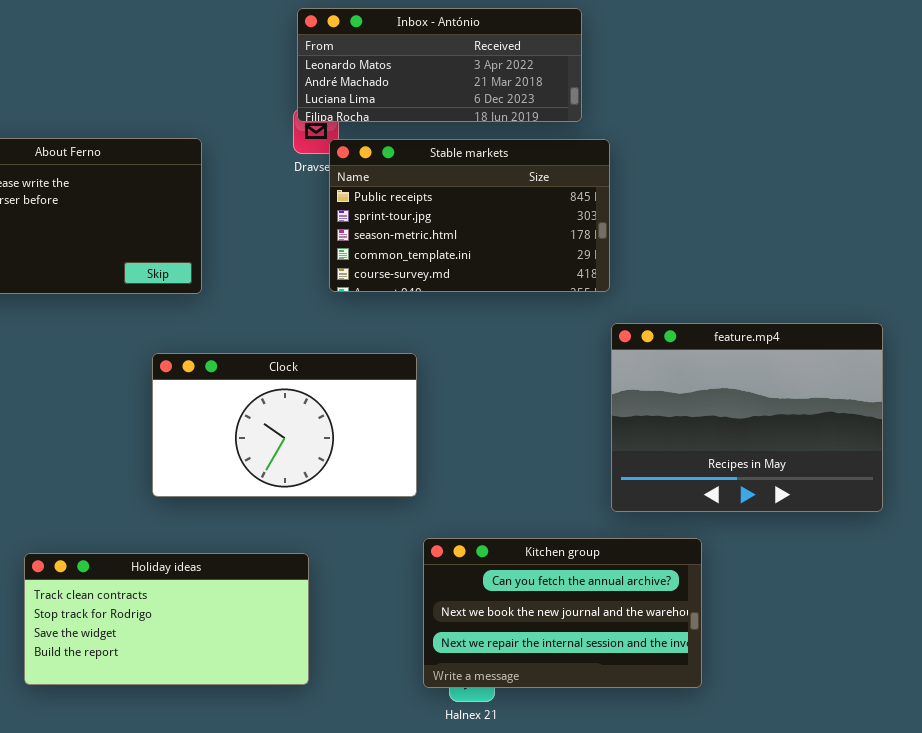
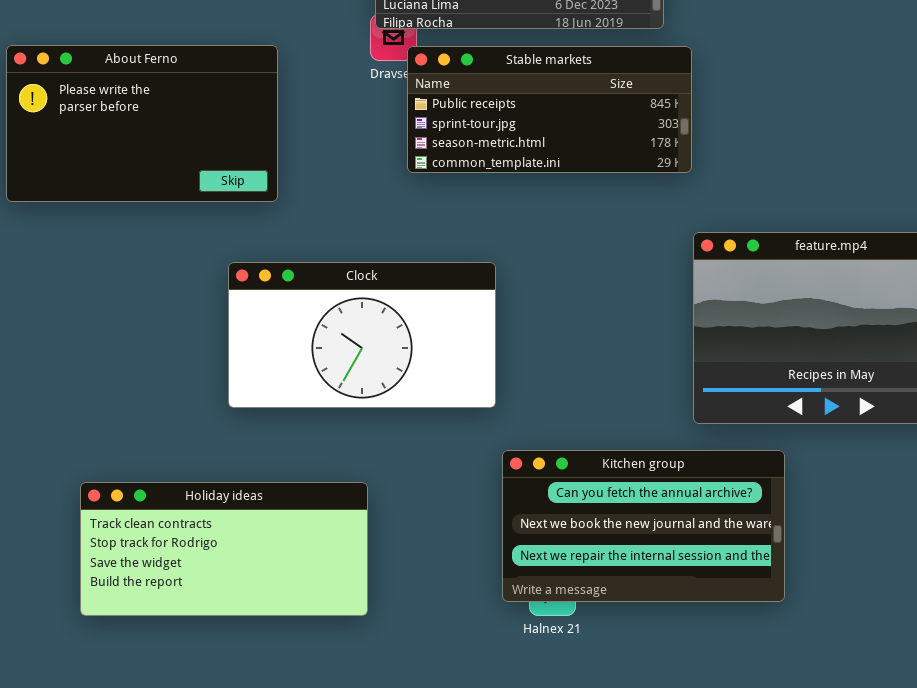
Stable markets: [329,139,610,292] -> [407,46,692,173], resized
Holiday ideas: [24,553,309,685] -> [80,482,368,616], moved

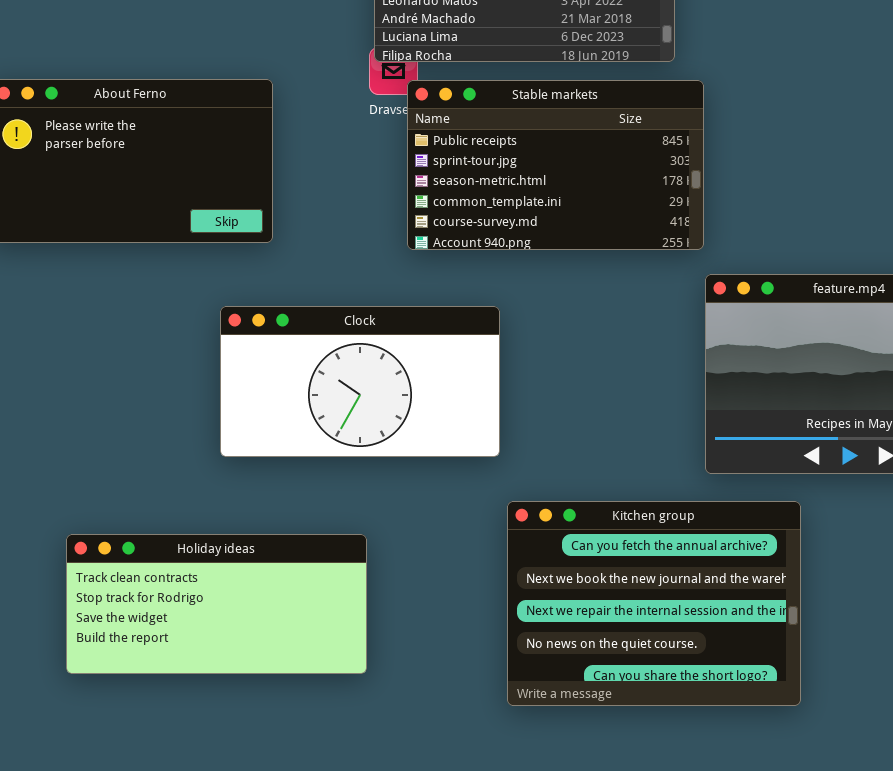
Stable markets: [407,46,692,173] -> [407,80,704,250], resized
Kitchen group: [502,450,785,602] -> [507,501,801,706], resized

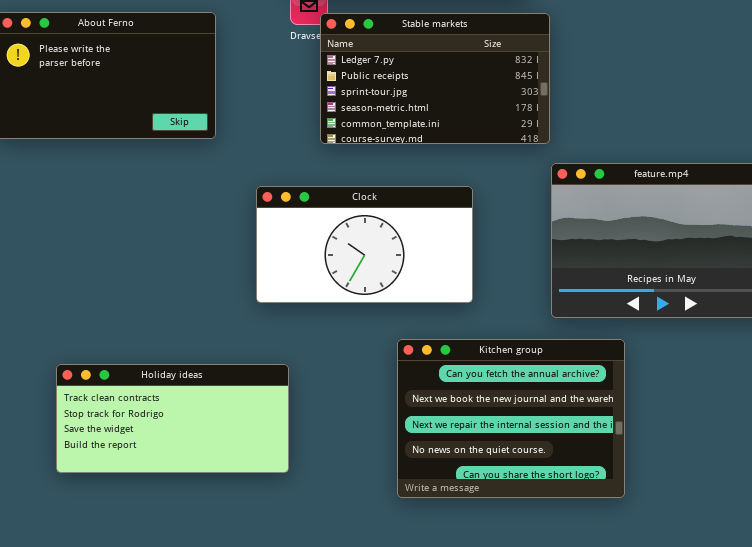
Stable markets: [407,80,704,250] -> [320,13,550,144], scrolled up 1 row
Clock: [220,306,500,457] -> [256,186,473,303], moved

